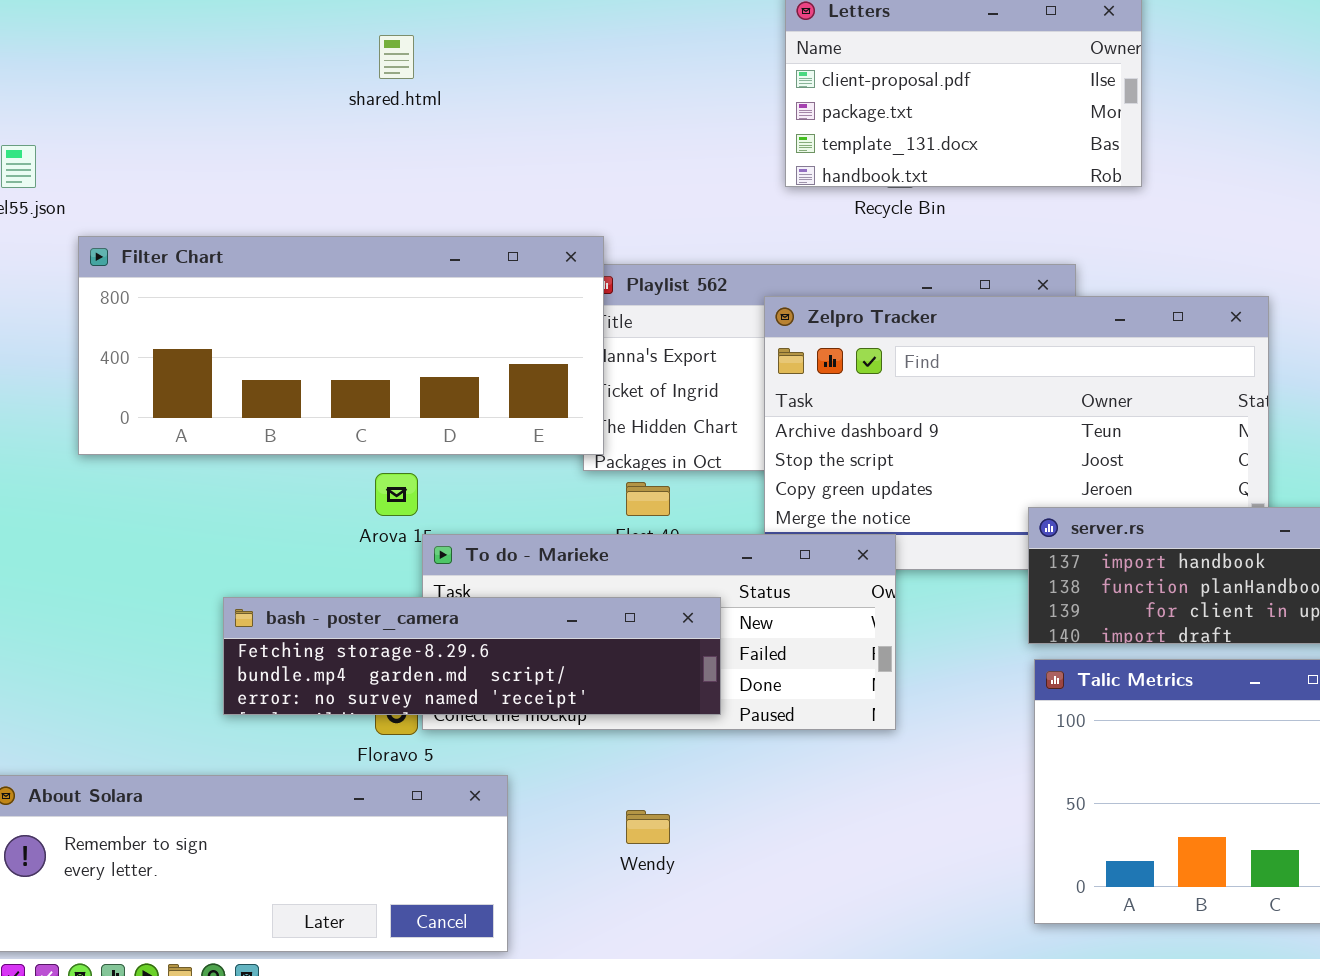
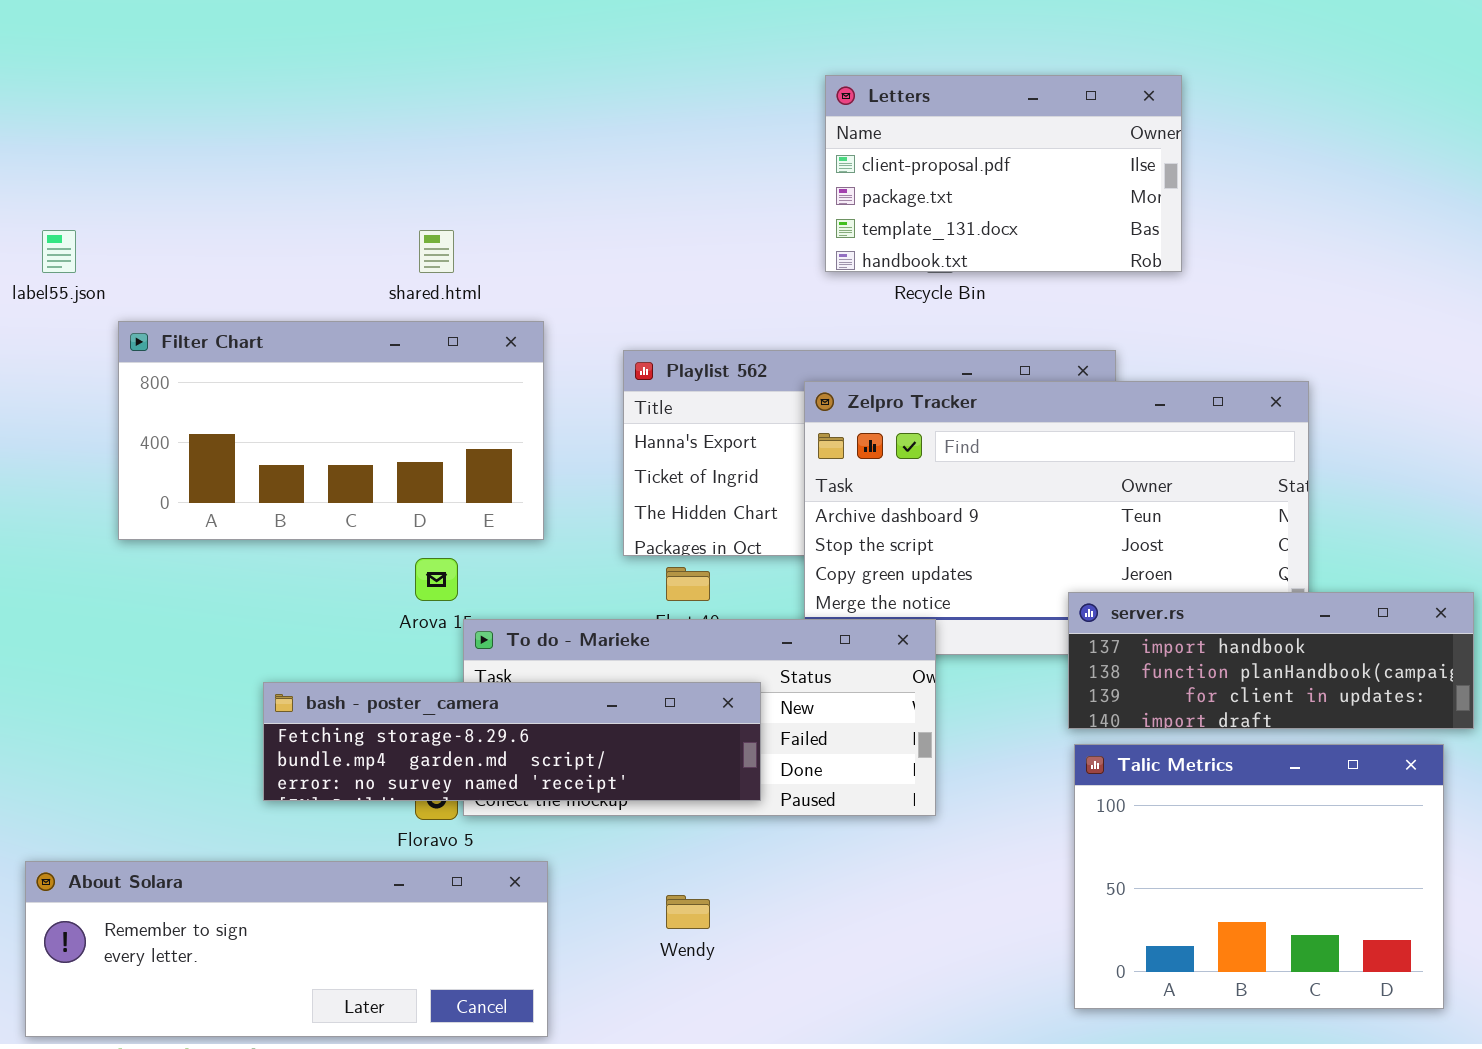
shared.html: [379,35,414,79] -> [419,230,454,273], moved
Filter Chart: [78,236,604,455] -> [118,321,544,540], resized

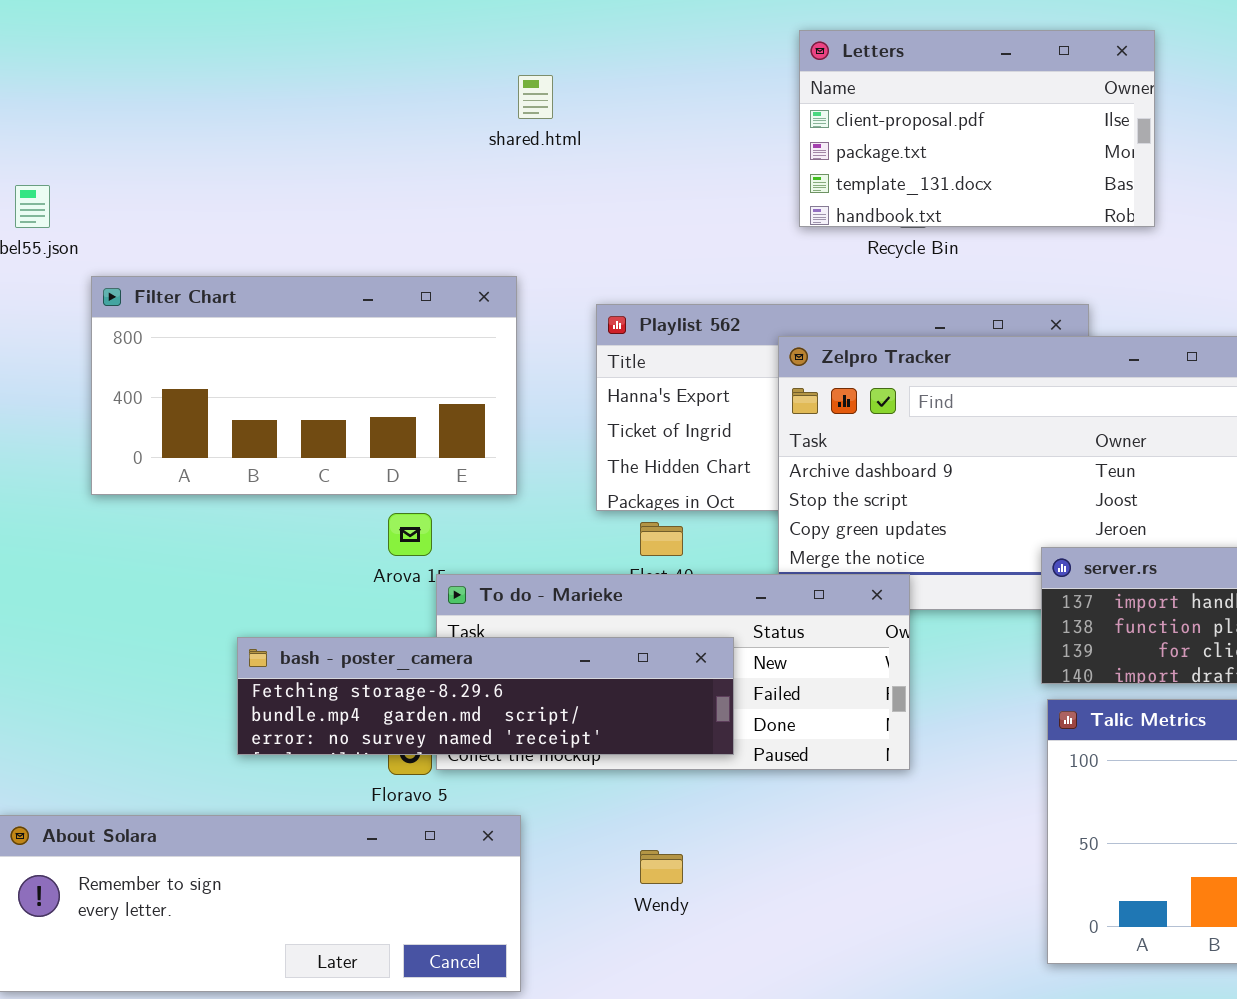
shared.html: [419,230,454,273] -> [518,75,553,119], moved

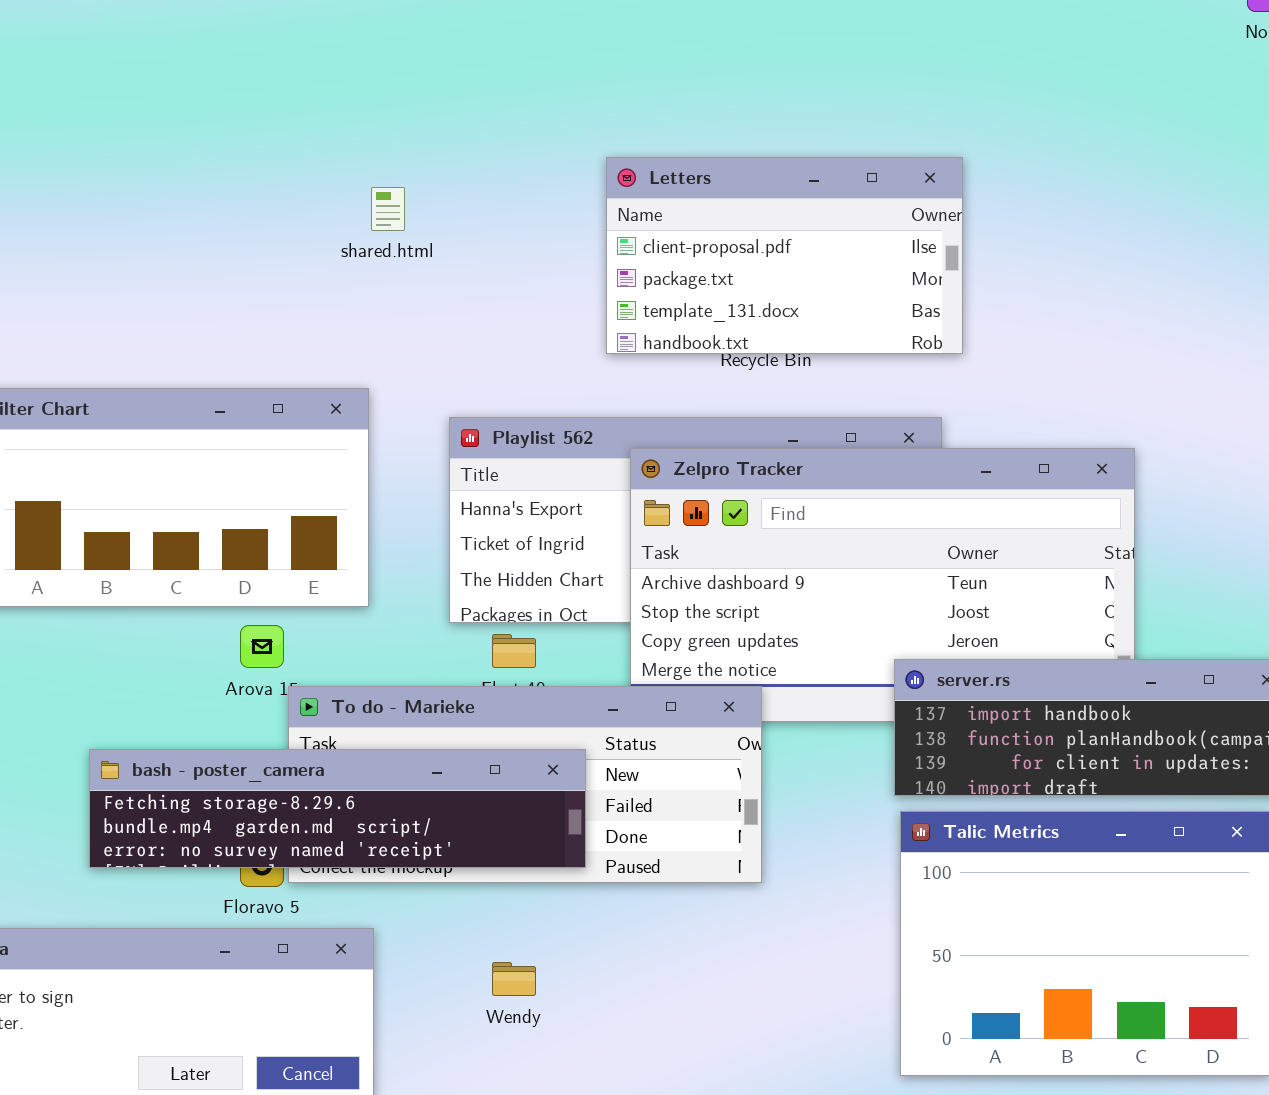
Letters: [799,30,1155,227] -> [606,157,963,354], moved

